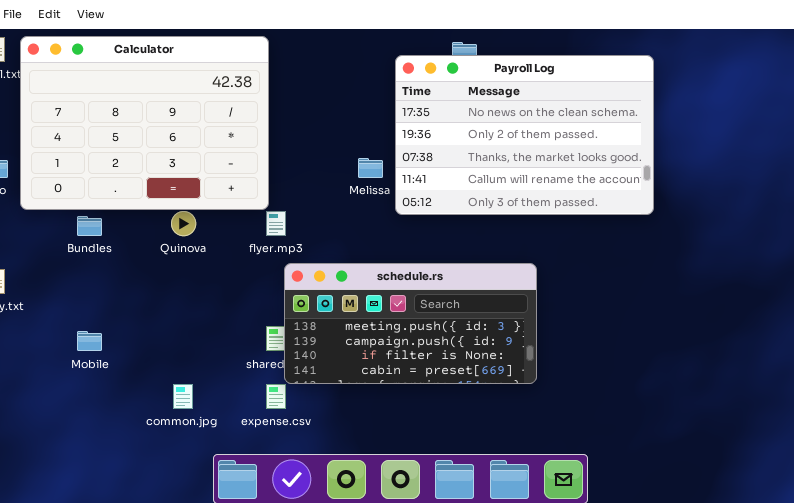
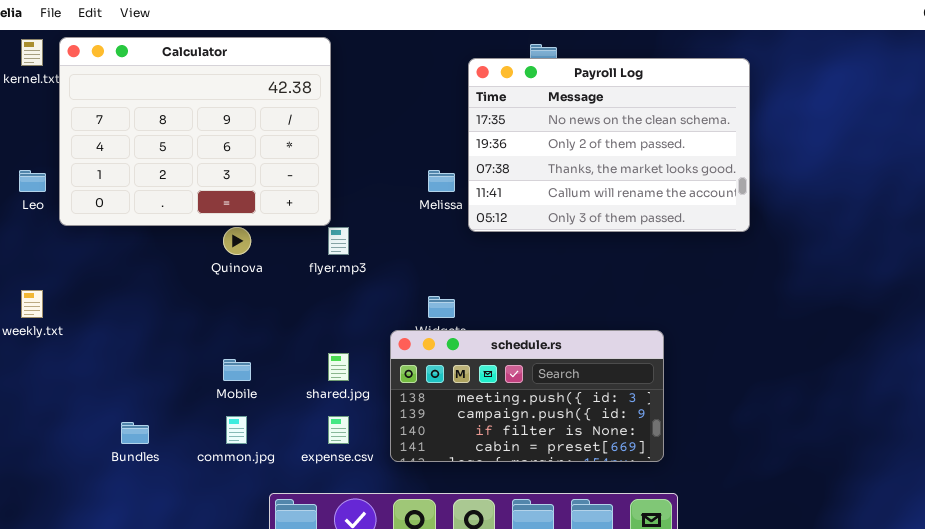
Bundles: [77,216,102,236] -> [121,422,149,444], moved
schedule.rs: [284,263,537,384] -> [390,330,664,462], moved
Mobile: [77,331,102,351] -> [223,359,251,381], moved

